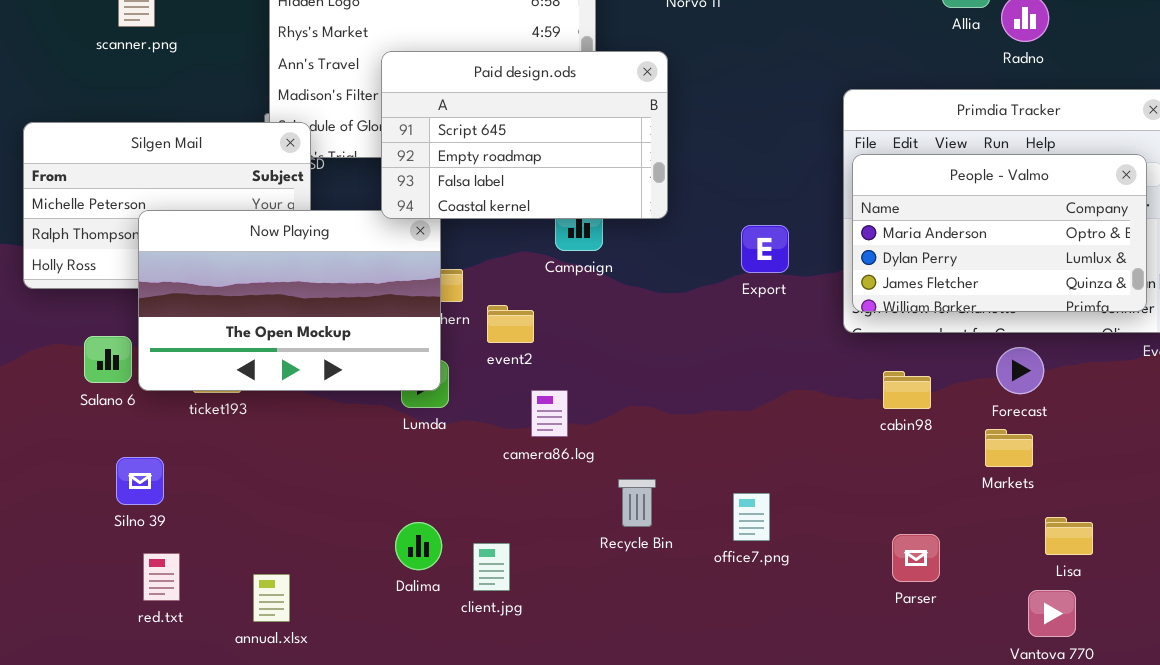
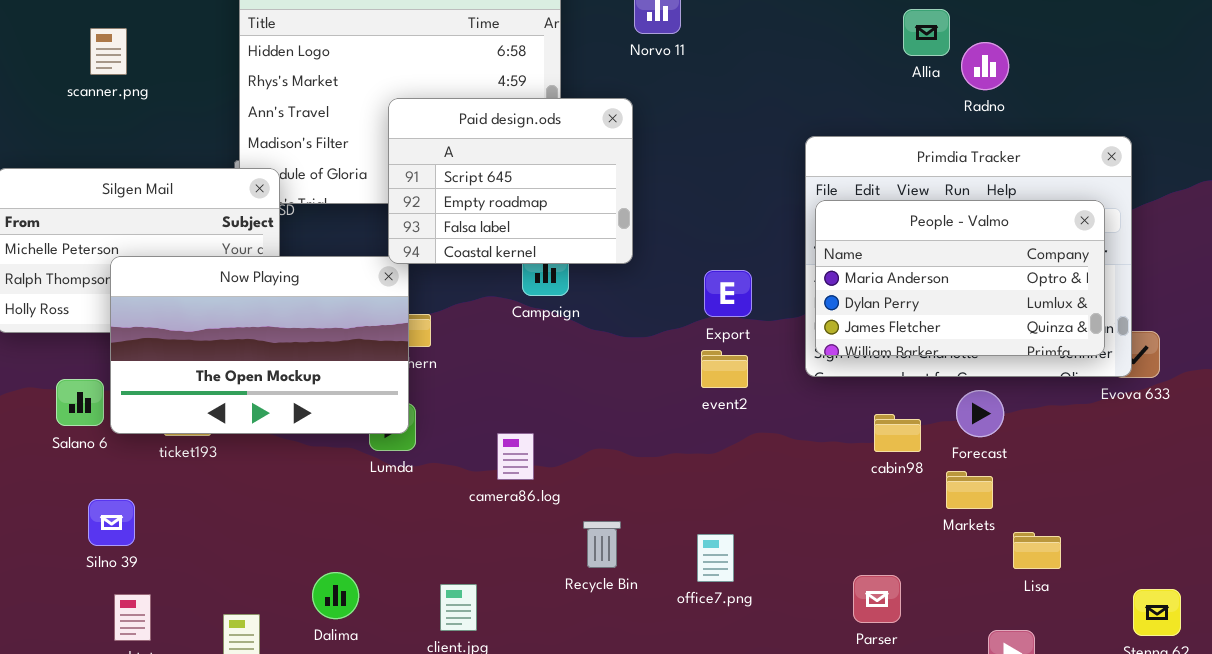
Paid design.ods: [381,51,668,219] -> [388,98,633,264], resized
event2: [487,305,534,343] -> [701,350,748,388], moved
cabin98: [883,371,931,409] -> [874,414,921,452], moved
Lisa: [1045,517,1093,555] -> [1013,532,1061,569], moved
Dalima: [395,522,442,570] -> [312,572,359,619], moved

